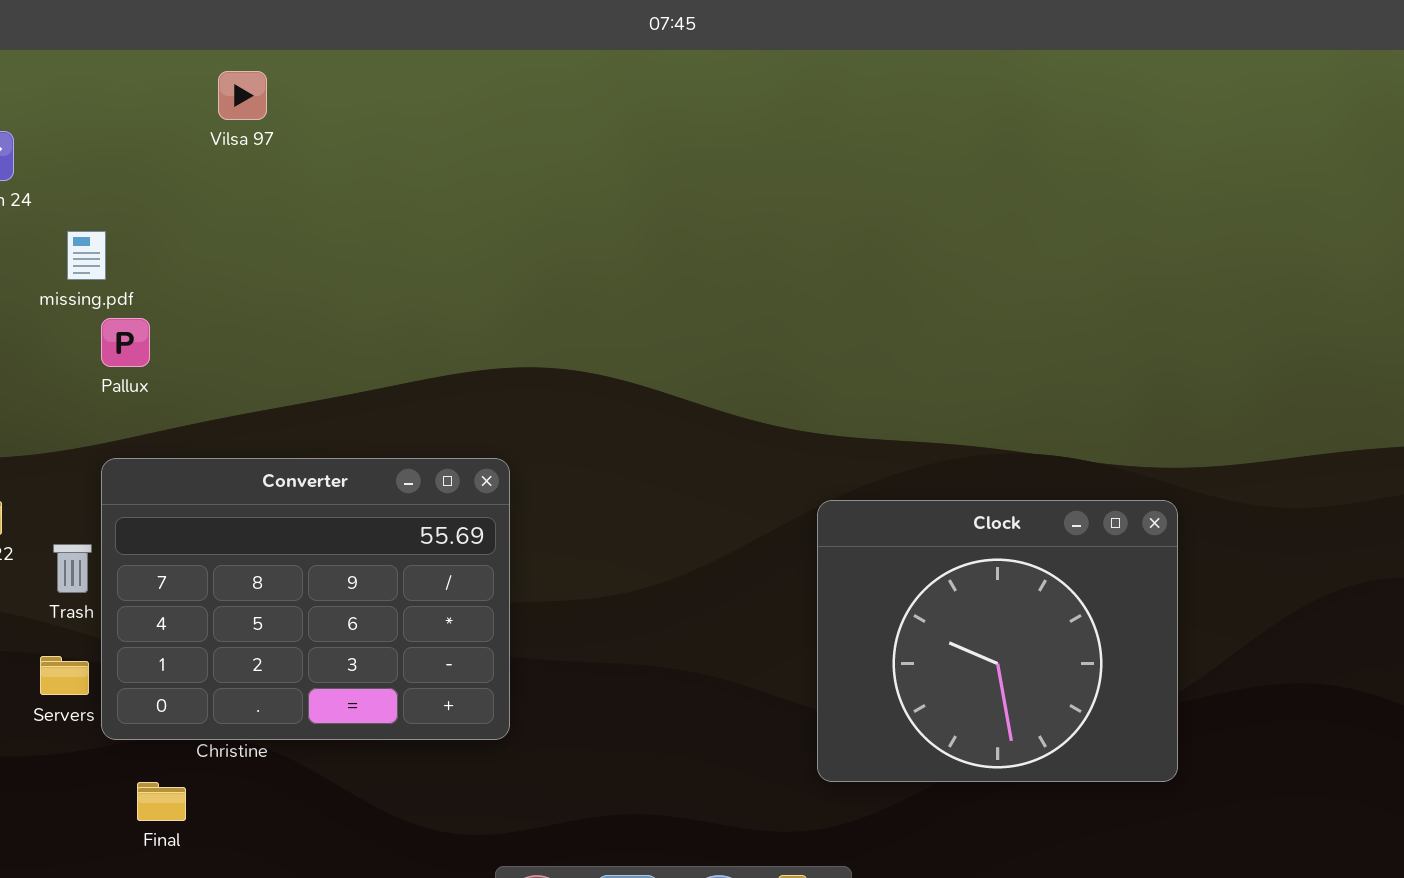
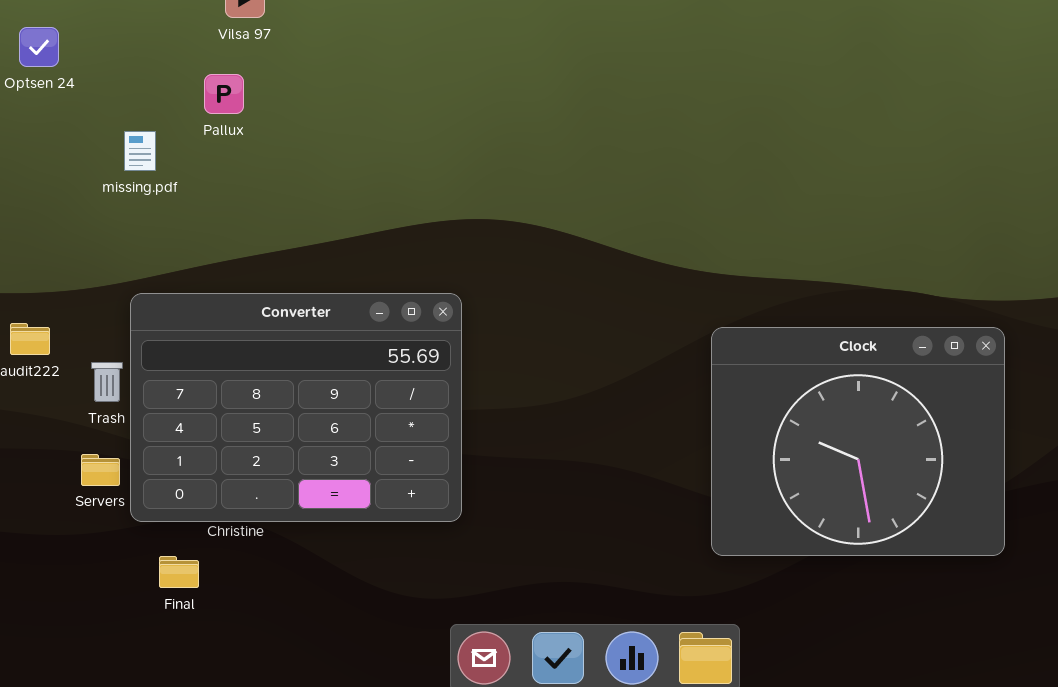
missing.pdf: [67,231,106,280] -> [124,131,156,171], moved
Pallux: [101,318,150,367] -> [204,74,244,114], moved

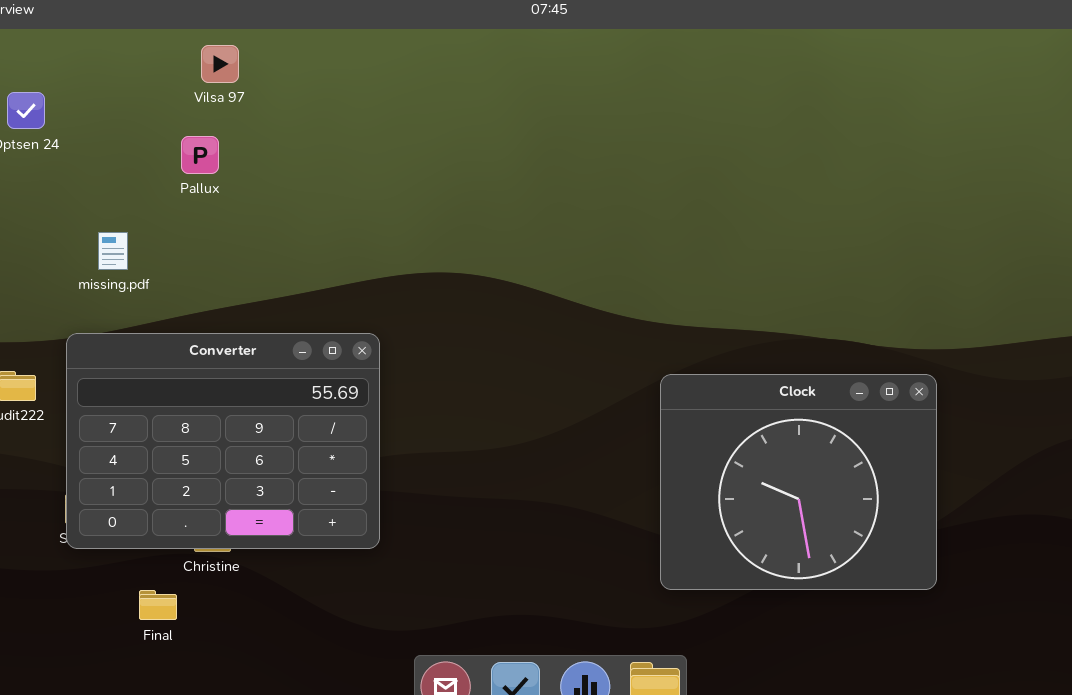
missing.pdf: [124,131,156,171] -> [98,232,128,270], moved
Converter: [130,293,462,522] -> [66,333,380,549], moved

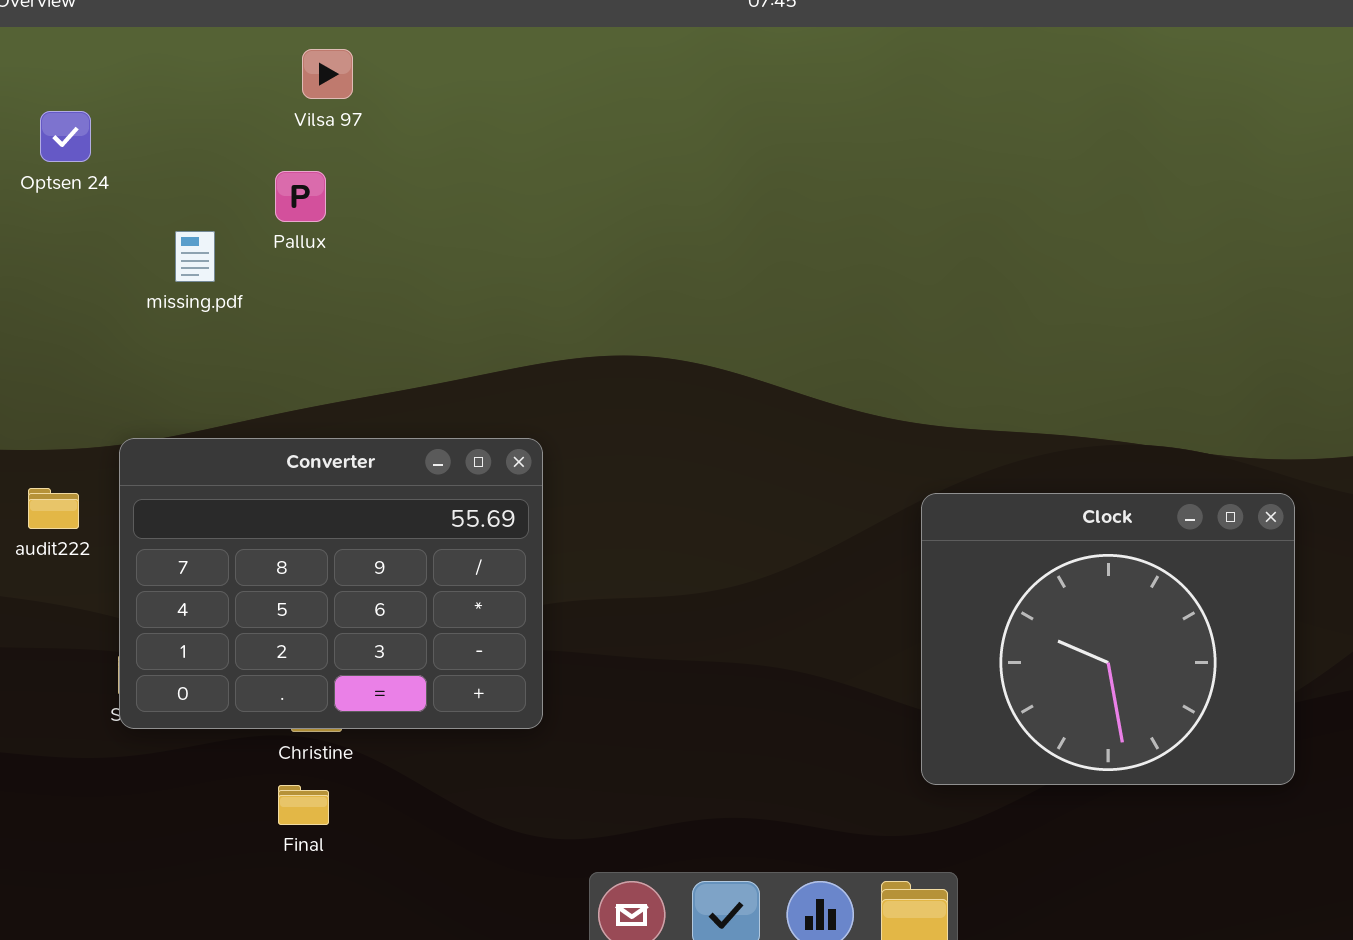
missing.pdf: [98,232,128,270] -> [175,231,215,282], moved
Final: [139,590,177,620] -> [278,785,329,825], moved

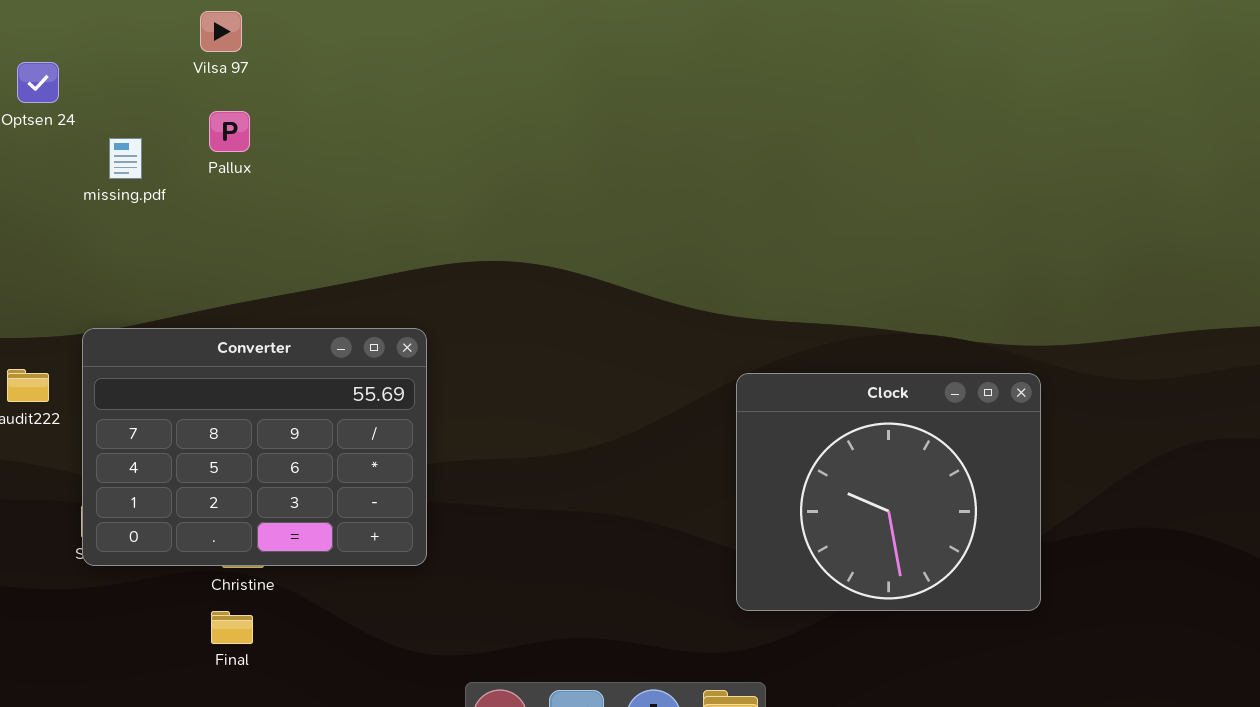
Vilsa 97: [302,49,353,99] -> [200,11,242,52], moved
missing.pdf: [175,231,215,282] -> [109,138,142,179], moved

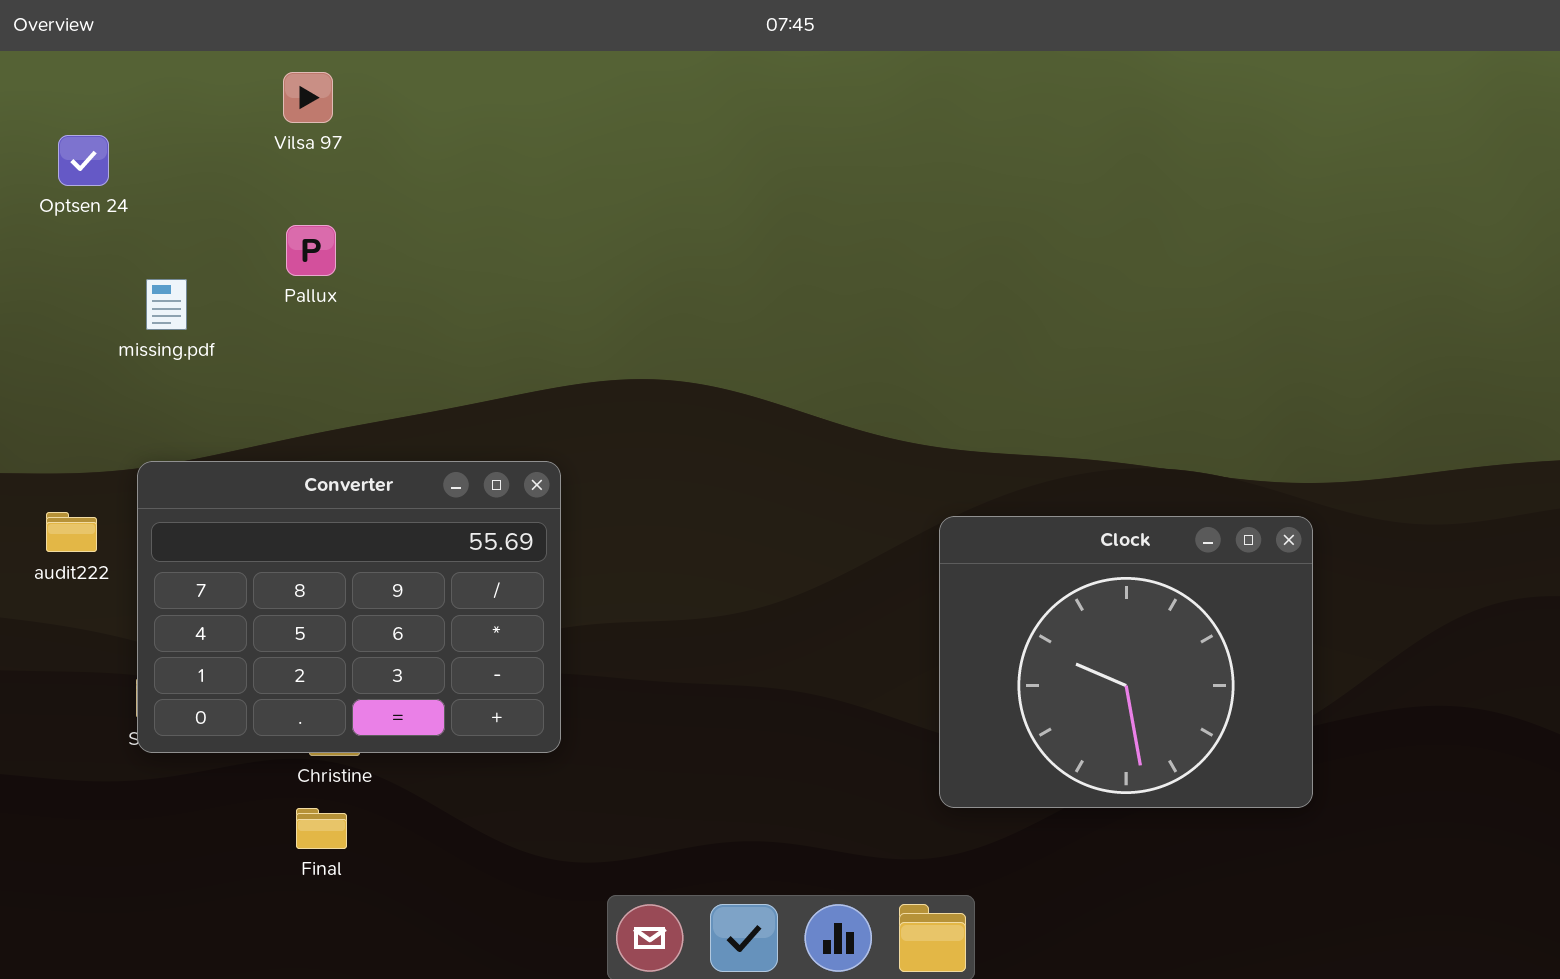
Pallux: [209,111,250,152] -> [286,225,336,276], moved
missing.pdf: [109,138,142,179] -> [146,279,187,330], moved

